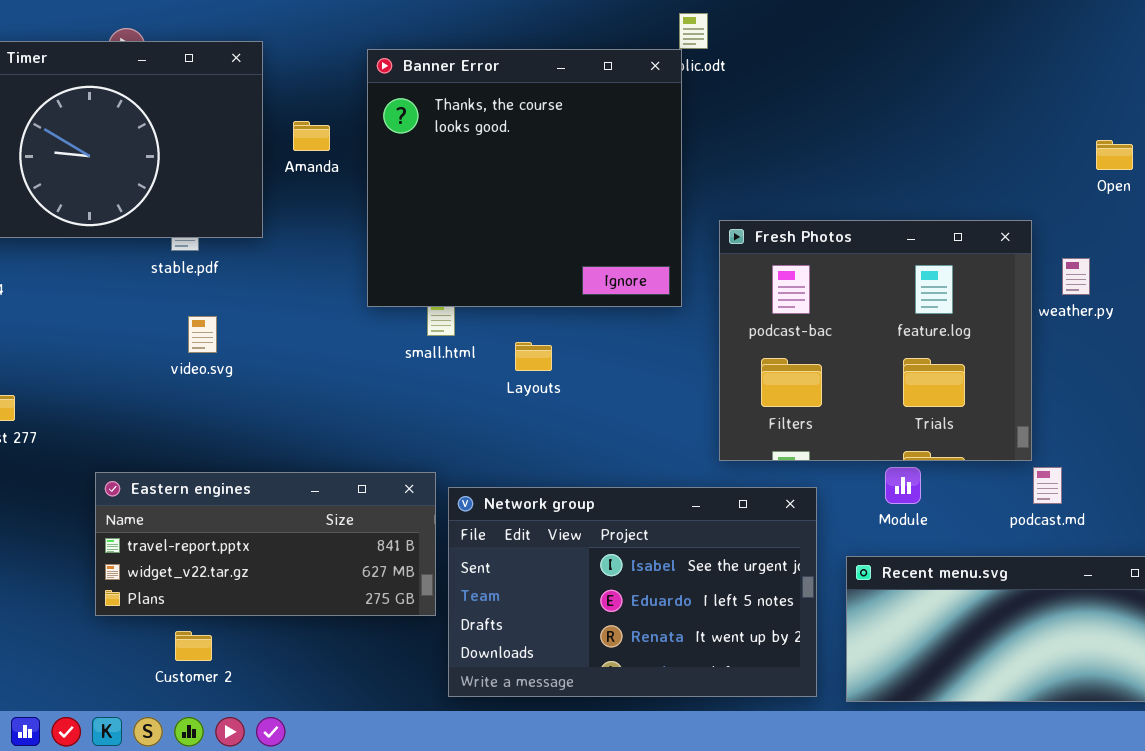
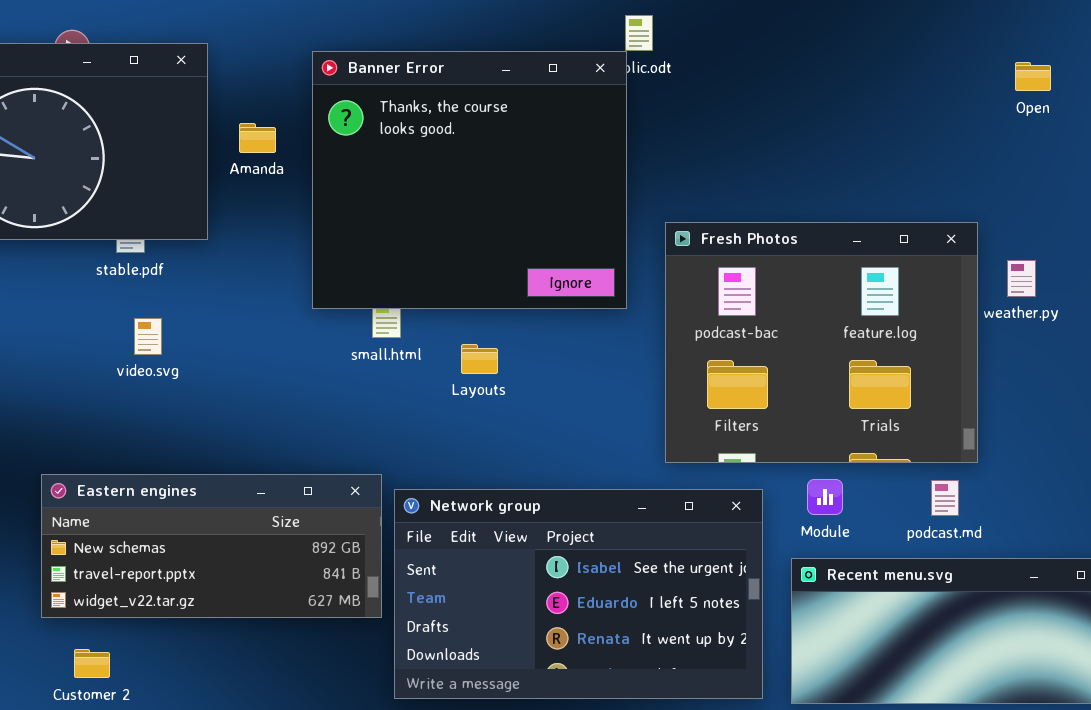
Open: [1096,140,1133,170] -> [1015,62,1051,91], moved
Module: [885,467,921,504] -> [807,479,843,515], moved
podcast.md: [1033,467,1062,504] -> [931,480,959,516], moved
Eastern engines: [95,472,436,616] -> [41,474,382,618], scrolled up 1 row
Customer 2: [175,631,212,661] -> [74,649,110,678], moved

